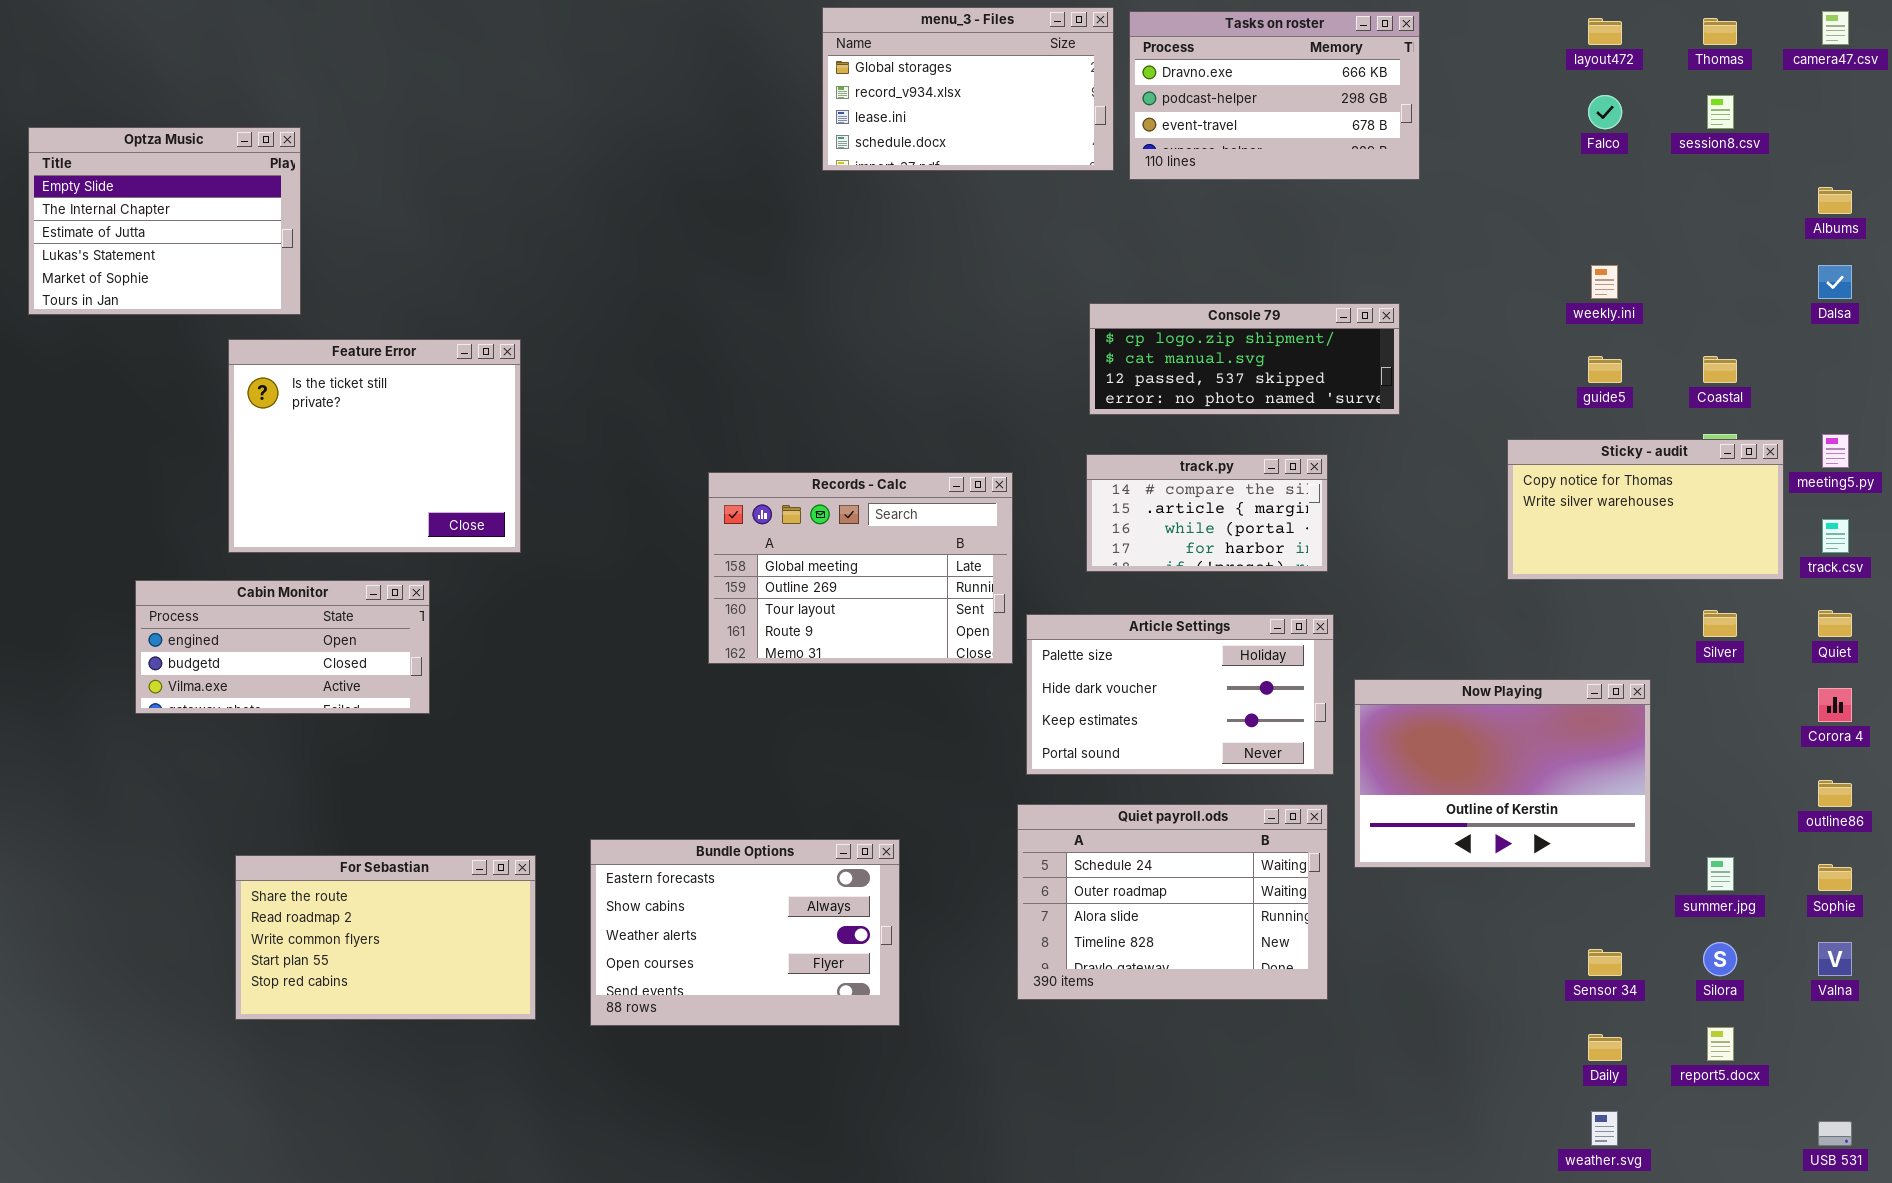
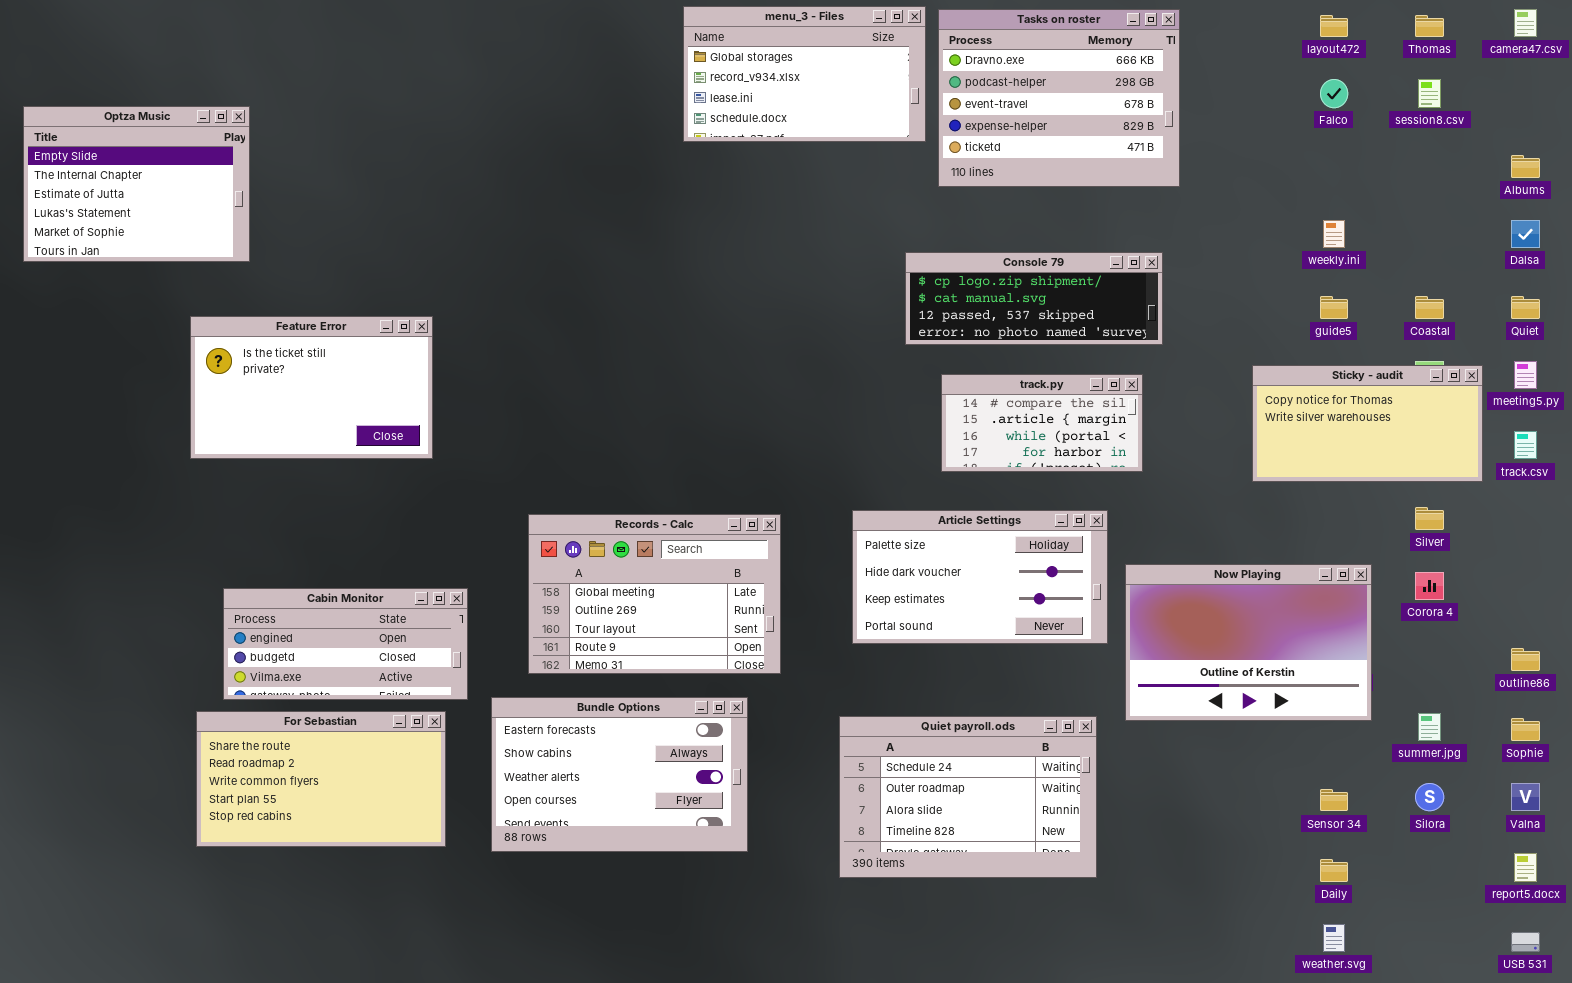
Tasks on roster: [1129,11,1420,180] -> [938,9,1180,187], resized
Feature Error: [228,339,521,553] -> [190,316,433,459], resized
track.py: [1086,454,1328,572] -> [941,374,1143,472], moved
Records - Calc: [708,472,1013,664] -> [528,514,781,674], moved
Cabin Monitor: [135,580,430,714] -> [223,588,468,700], moved
Quiet: [1818,610,1852,637] -> [1511,296,1540,319], moved
Corora 4: [1818,688,1852,722] -> [1415,572,1444,600], moved
Quiet payroll.ods: [1017,804,1328,1000] -> [839,716,1097,878], moved
report5.docx: [1707,1027,1734,1061] -> [1514,853,1537,882], moved

